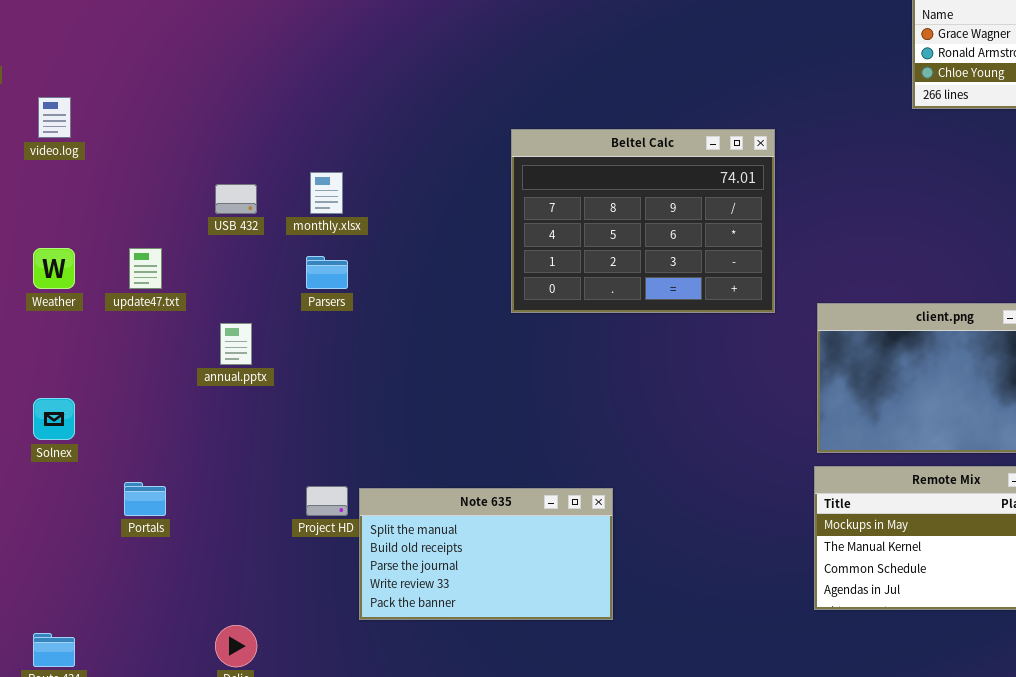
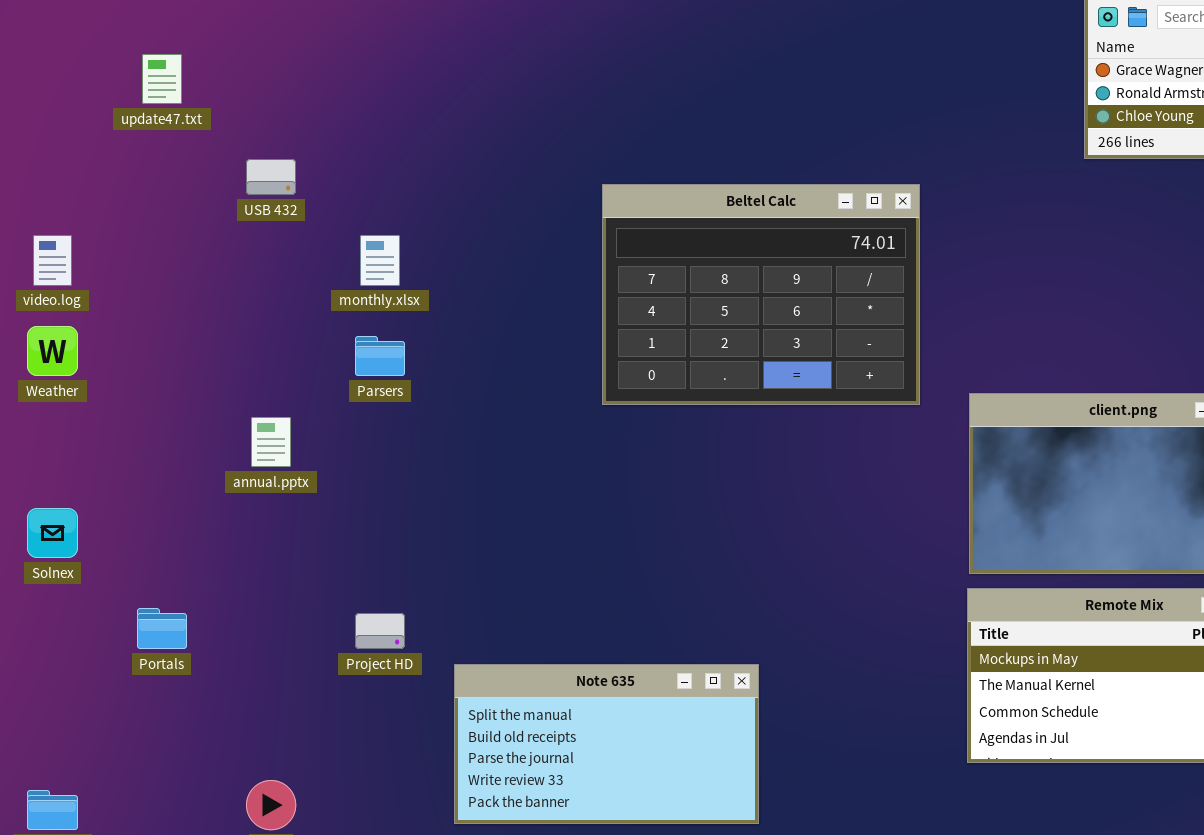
video.log: [38,97,71,138] -> [33,235,72,286], moved
USB 432: [215,184,257,214] -> [246,159,296,195], moved
update47.txt: [129,248,162,289] -> [142,54,182,104], moved
Note 635: [359,488,613,620] -> [454,664,759,824], moved

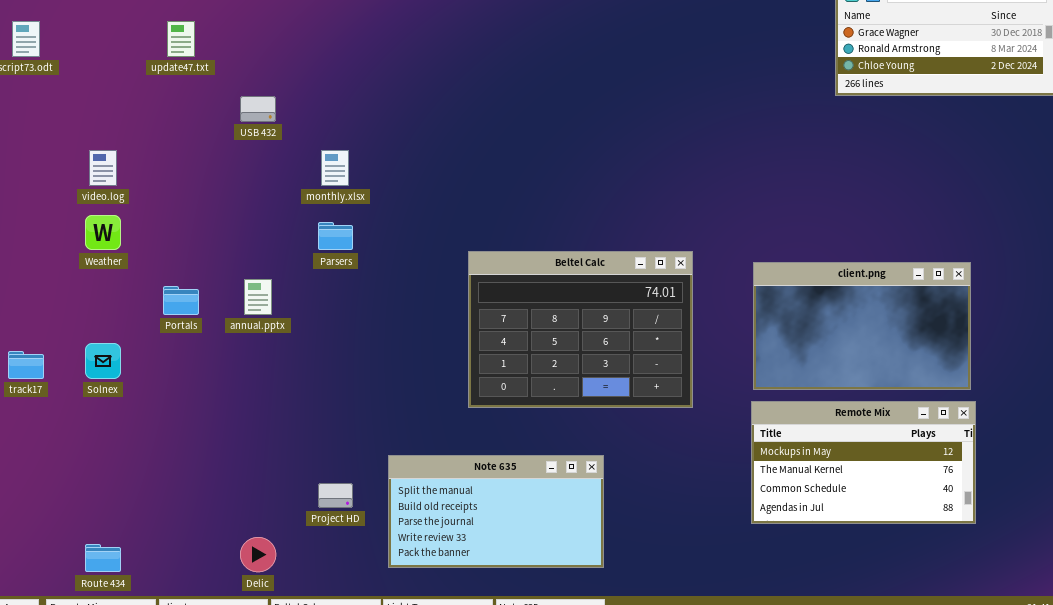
Beltel Calc: [602,184,920,405] -> [468,251,693,408], moved
Portals: [137,608,187,649] -> [163,286,199,315], moved
Project HD: [355,613,405,649] -> [318,483,353,508], moved

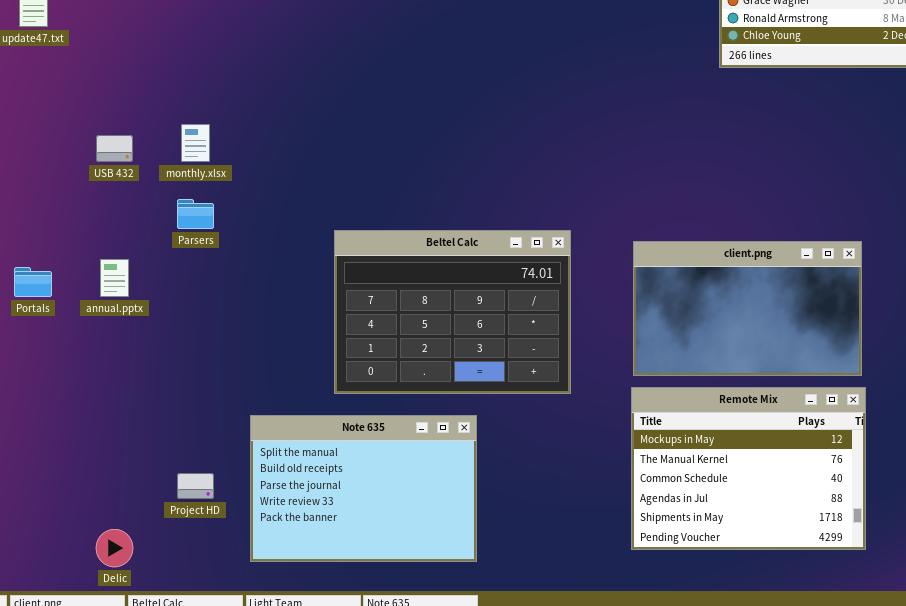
USB 432: [240,96,276,122] -> [96,135,133,162], moved
Remote Mix: [751,401,976,524] -> [631,387,866,550], resized
Note 635: [388,455,604,568] -> [250,415,477,562], resized

